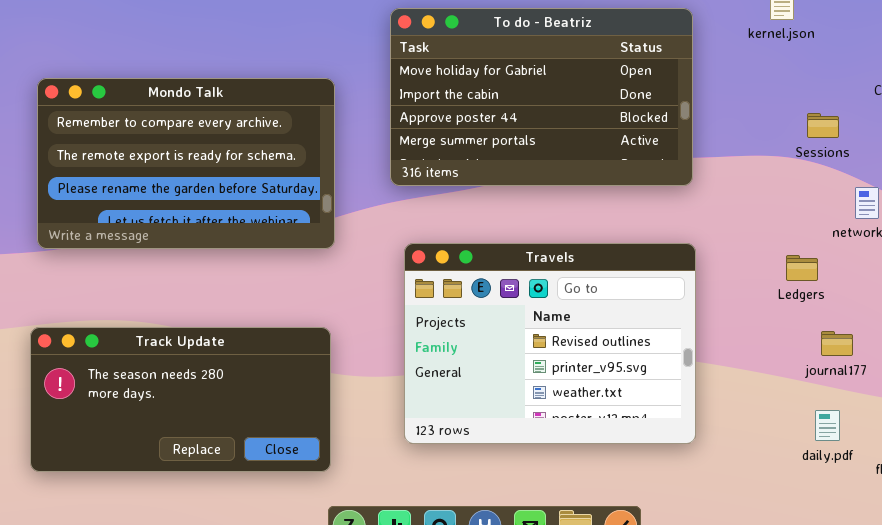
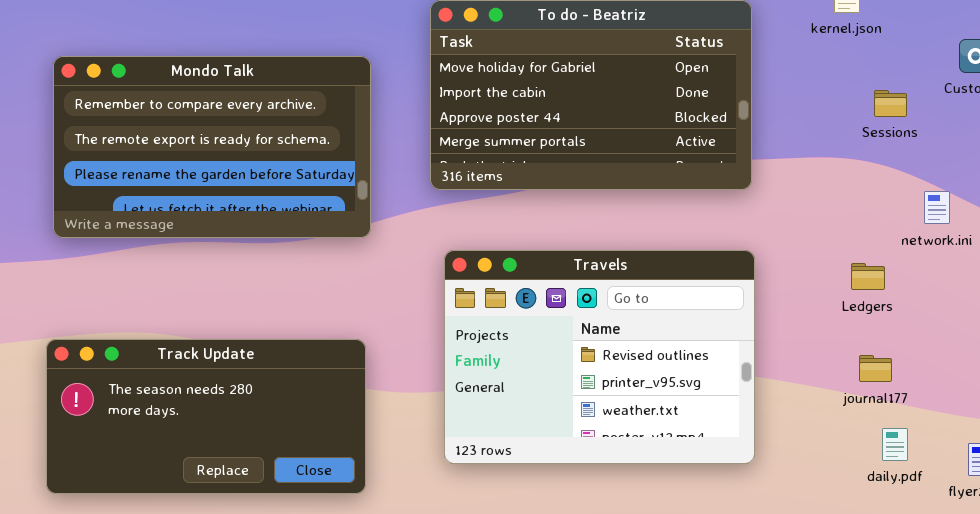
Mondo Talk: [37,78,335,249] -> [53,56,371,238], moved
Sessions: [807,113,839,138] -> [874,90,907,117], moved
journal177: [821,331,853,356] -> [859,355,892,382], moved

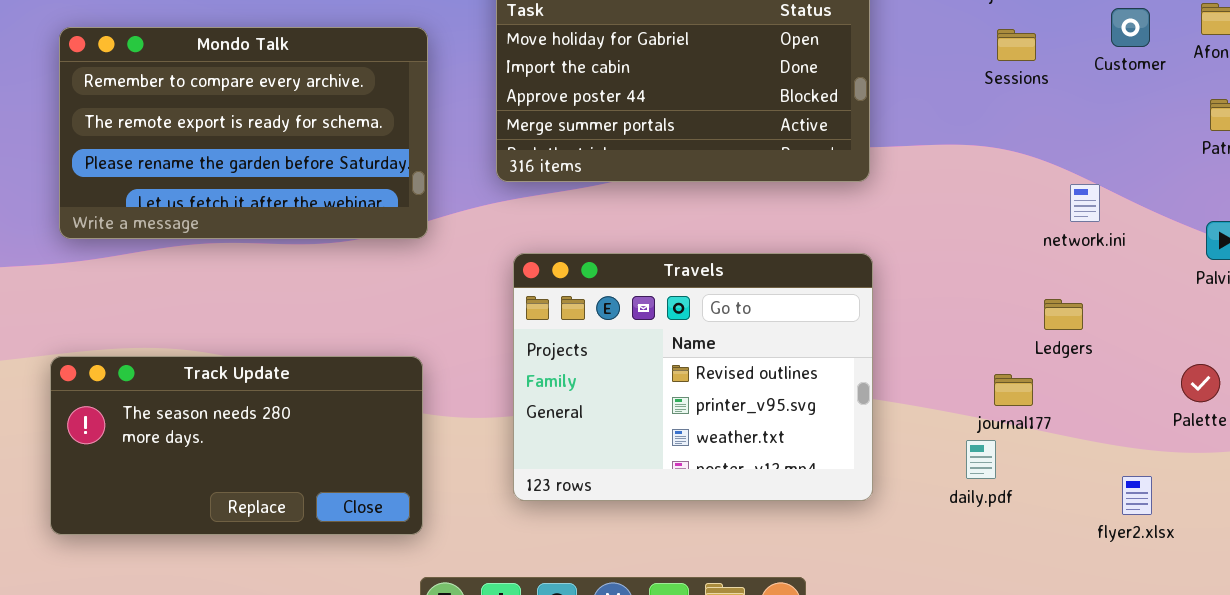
Sessions: [874,90,907,117] -> [997,29,1036,61], moved
Ledgers: [851,263,885,290] -> [1044,299,1083,330], moved
daily.pdf: [882,428,908,461] -> [966,440,996,479], moved

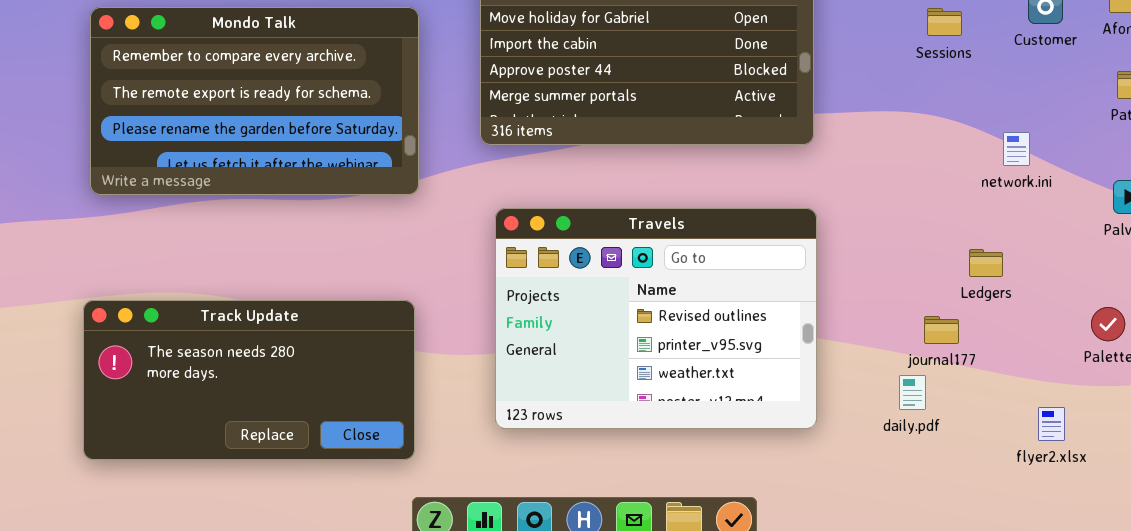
network.ini: [1070,184,1100,222] -> [1003,132,1030,166], moved

